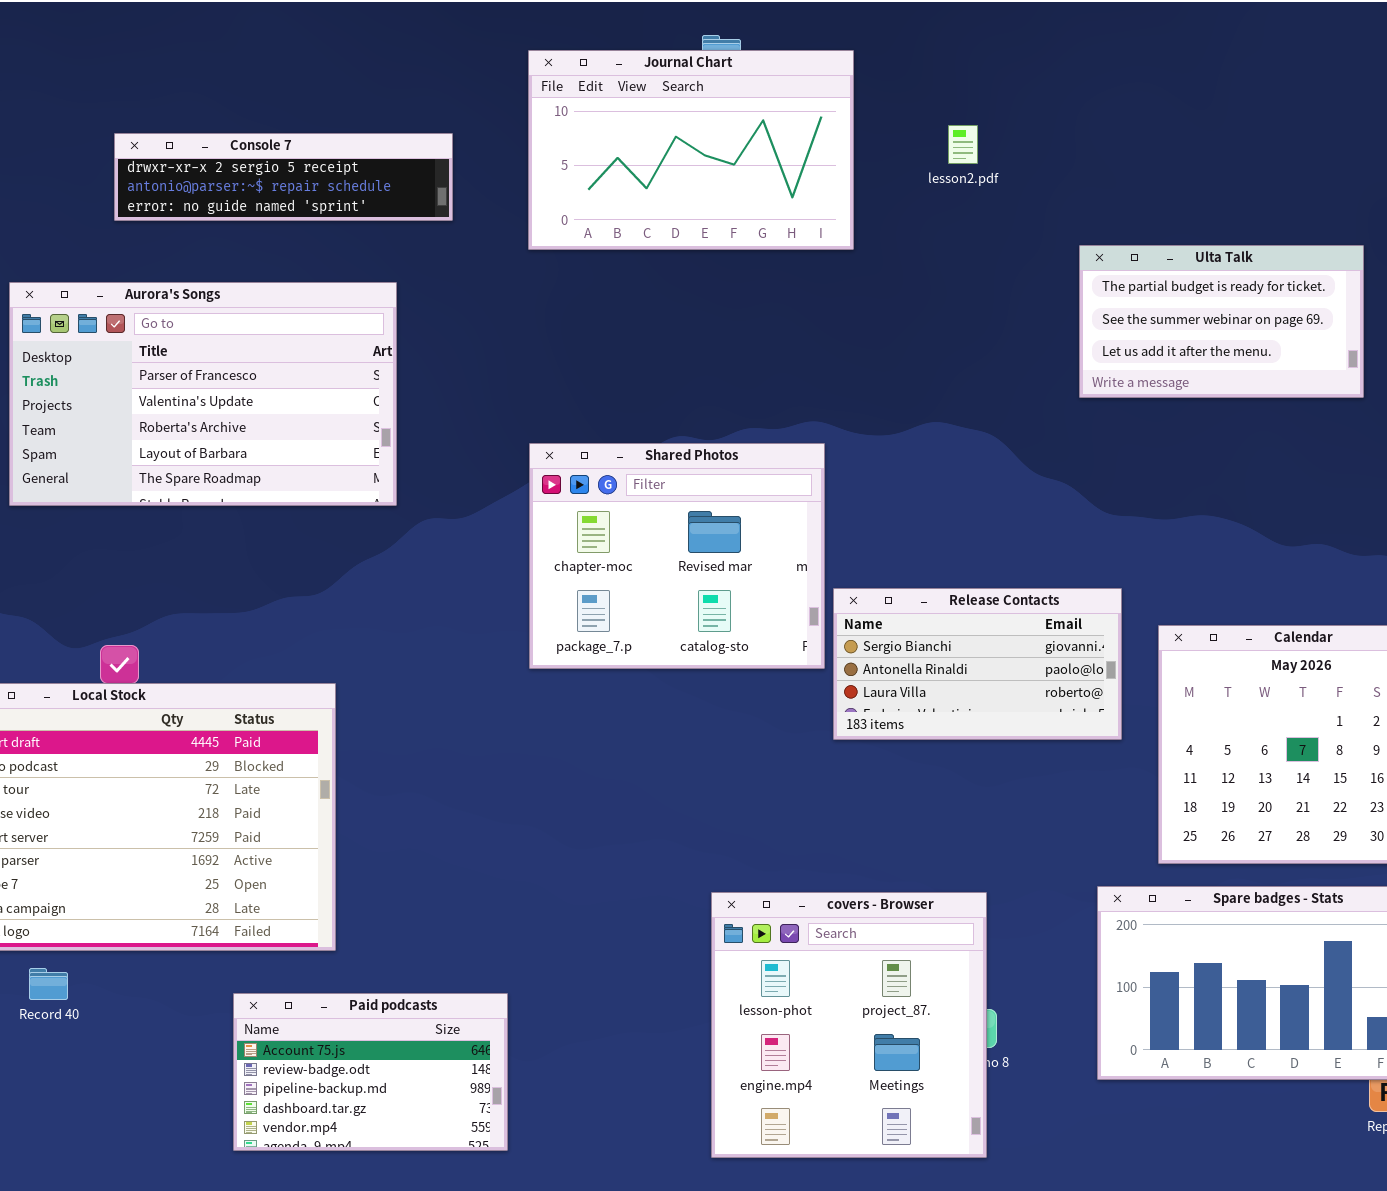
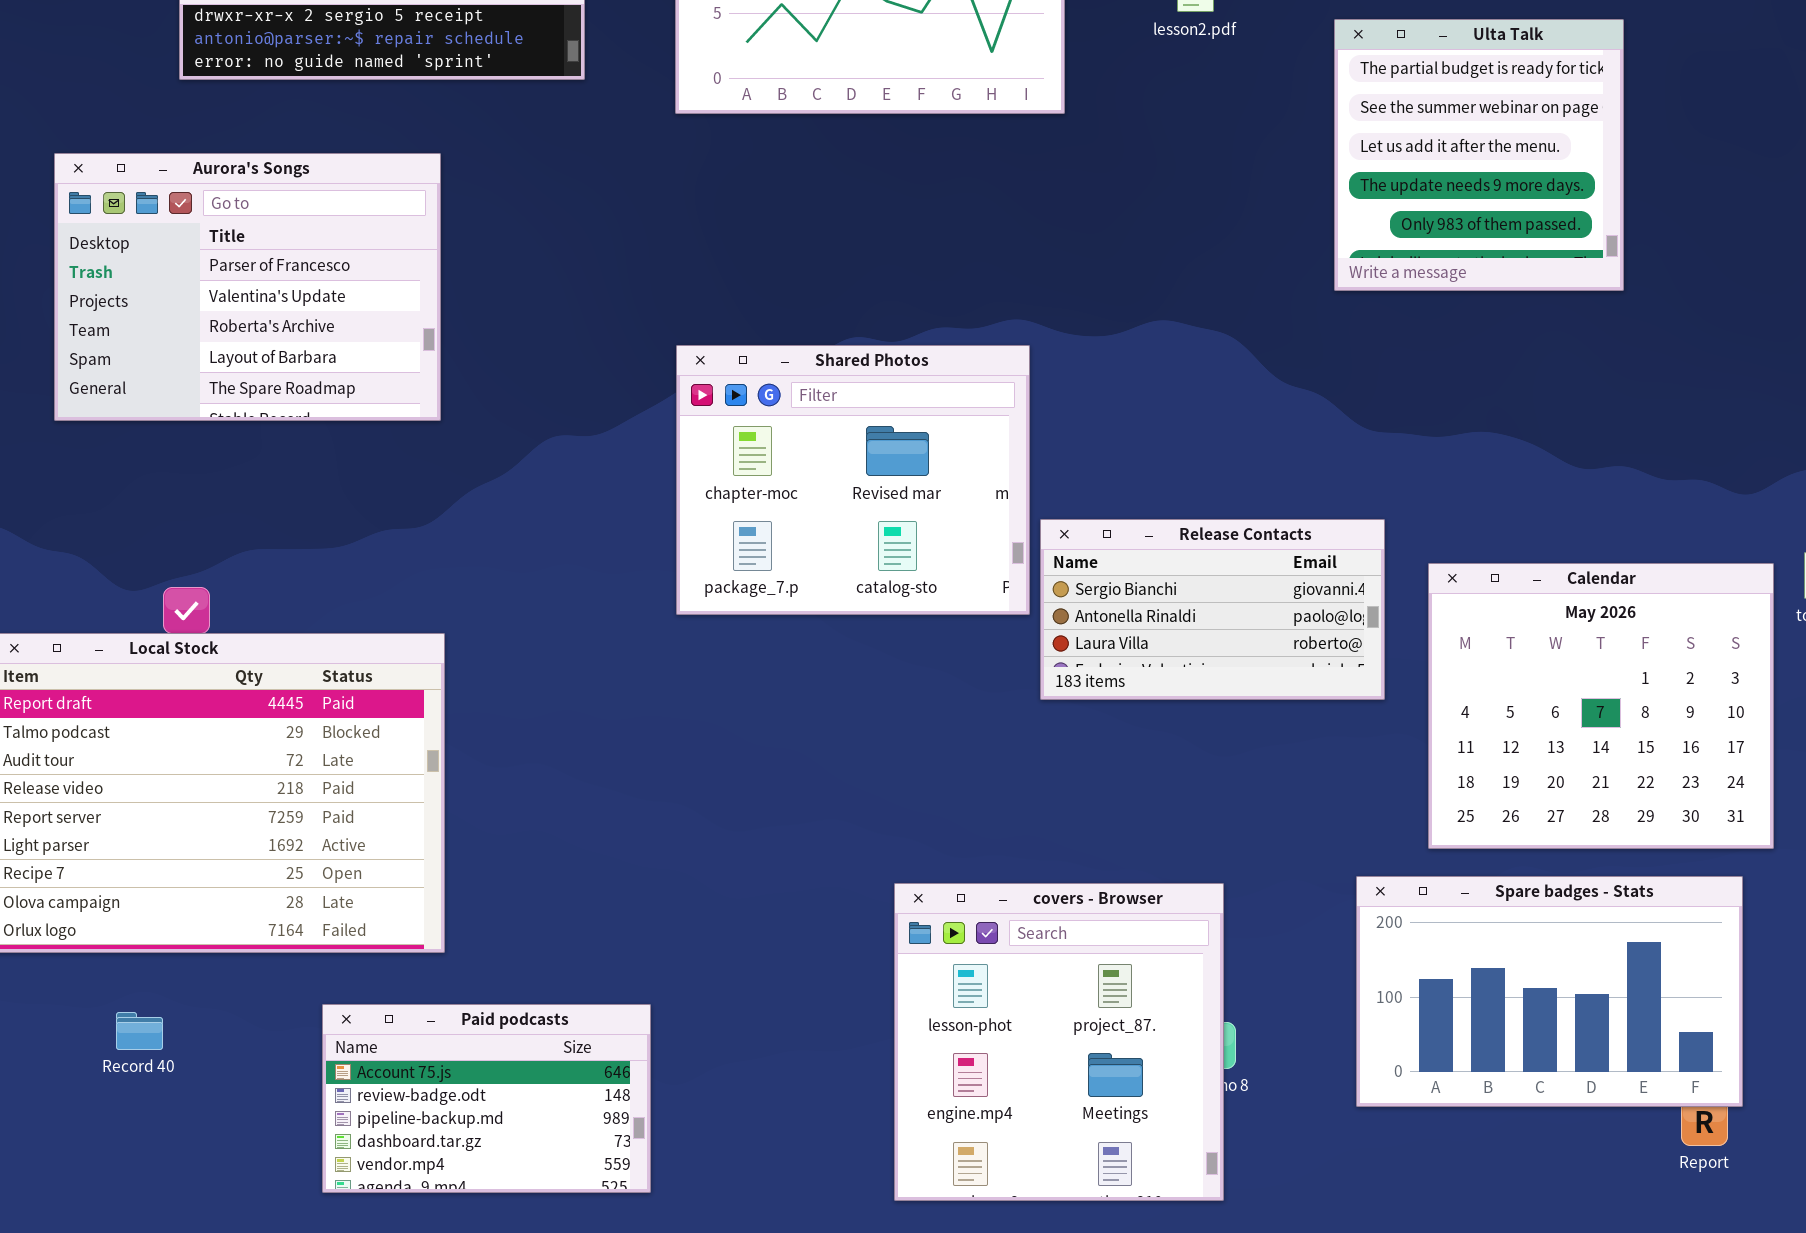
Ulta Talk: [1079,245,1364,398] -> [1334,19,1624,291], resized
Aurora's Songs: [9,282,397,506] -> [54,153,441,421], resized
Record 40: [29,968,68,1000] -> [116,1012,163,1050], moved

